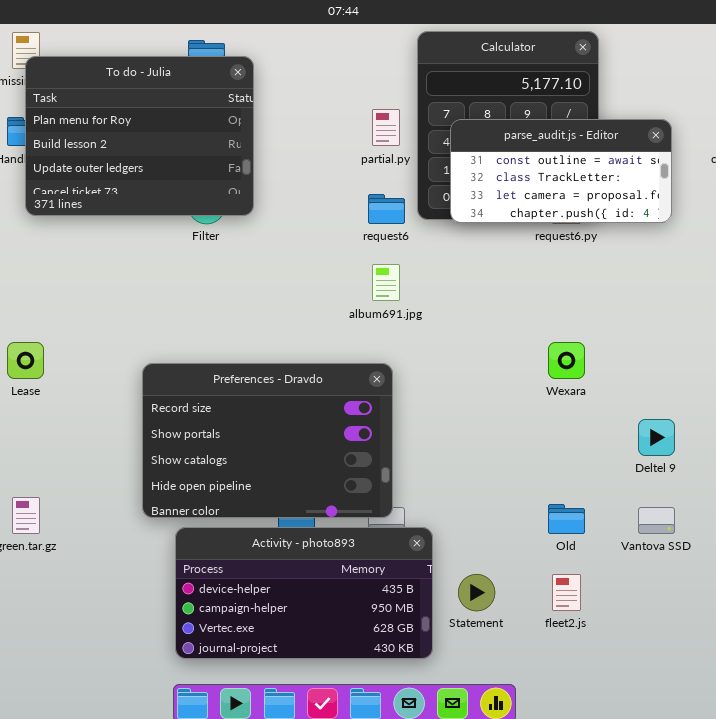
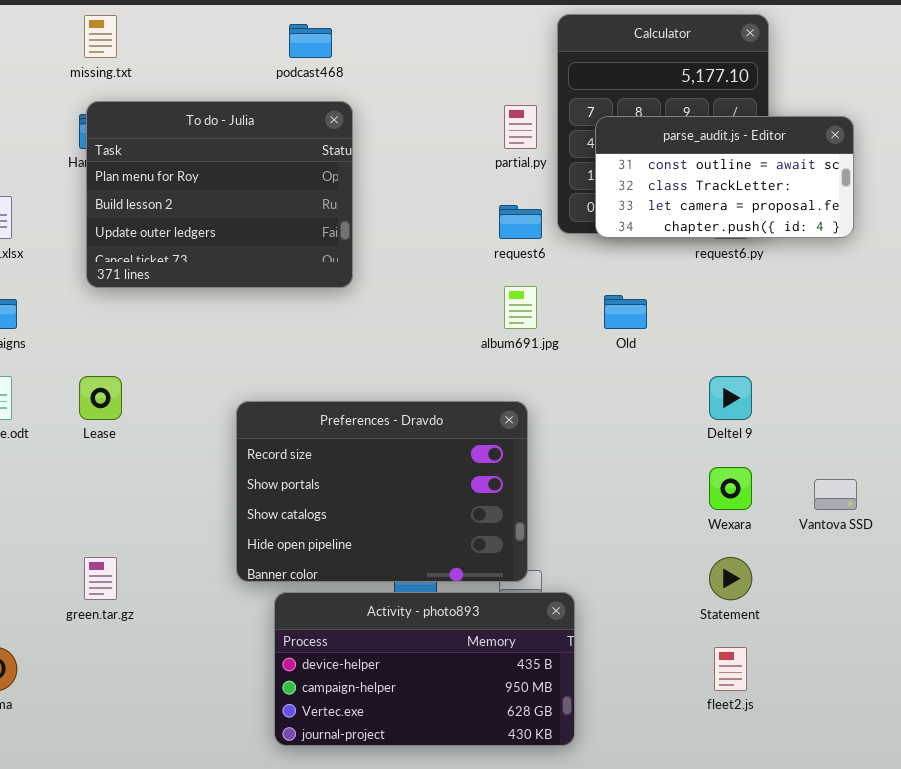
To do - Julia: [25,56,254,216] -> [86,101,353,288], moved
Wexara: [548,342,585,379] -> [709,467,752,510], moved
Deltel 9: [638,419,675,456] -> [709,376,752,420], moved
Old: [548,504,585,534] -> [604,295,647,329], moved
Vantova SSD: [638,507,675,534] -> [814,479,857,510], moved
Statement: [458,574,495,611] -> [709,557,752,600], moved

